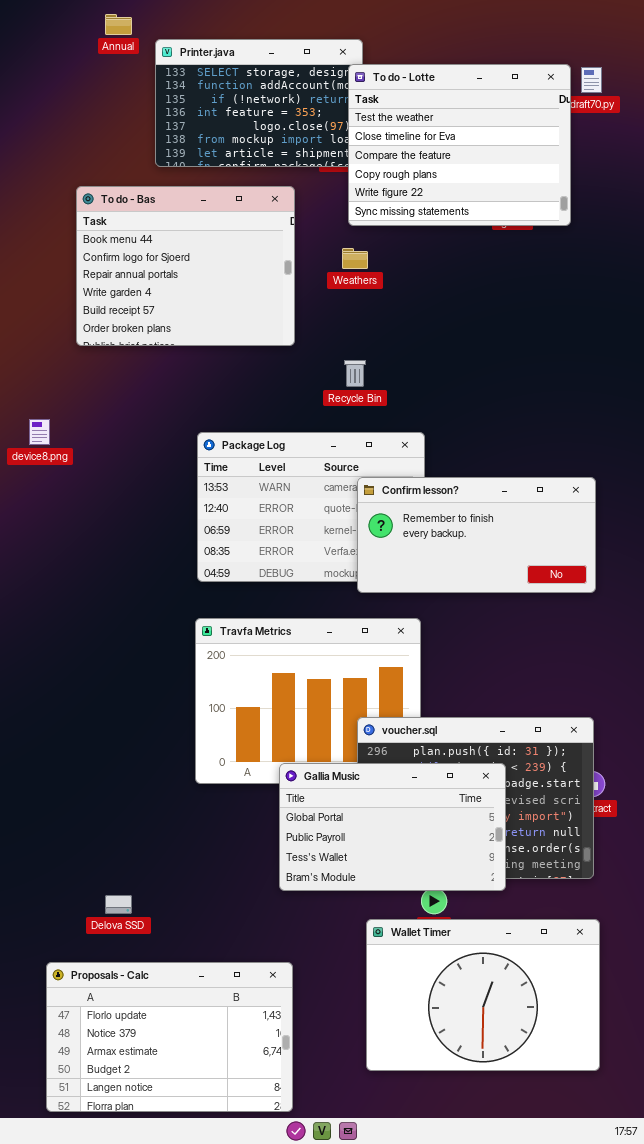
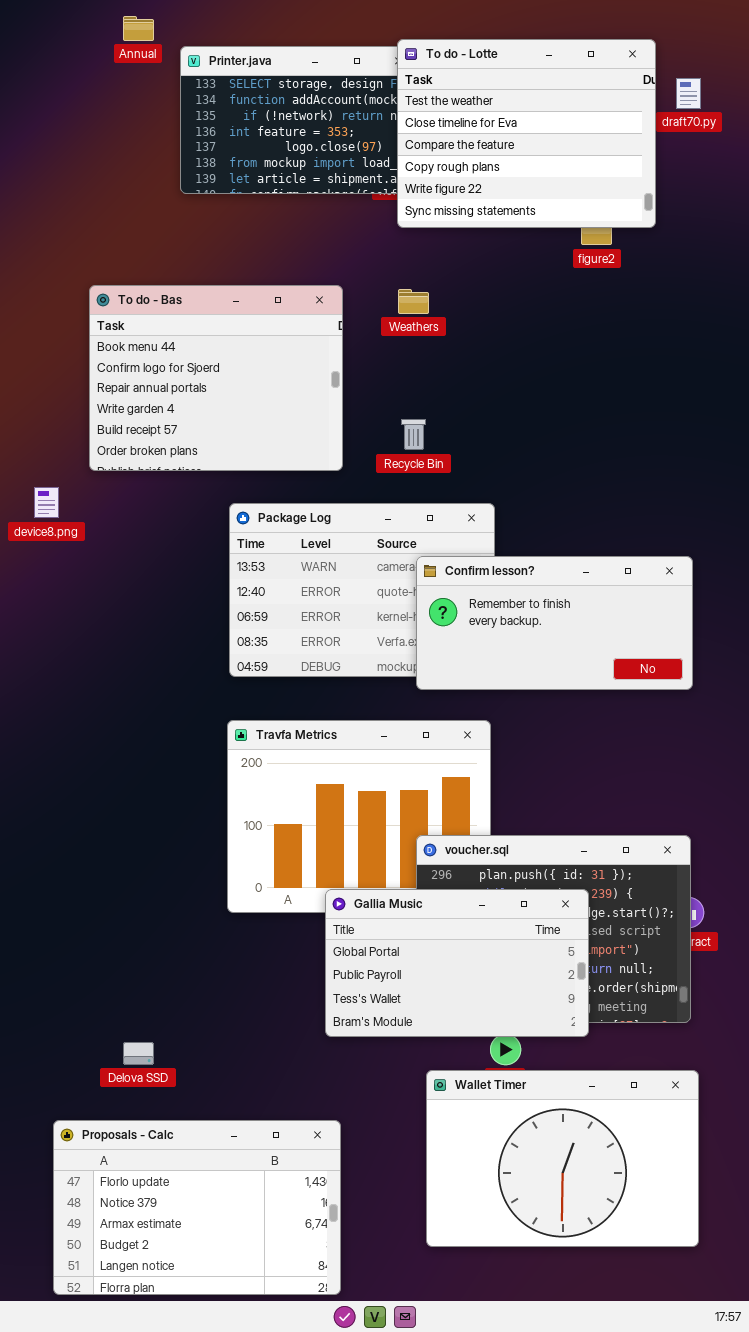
To do - Lotte: [348,64,571,226] -> [397,39,656,228], moved
To do - Bas: [76,186,295,346] -> [89,285,343,471], moved

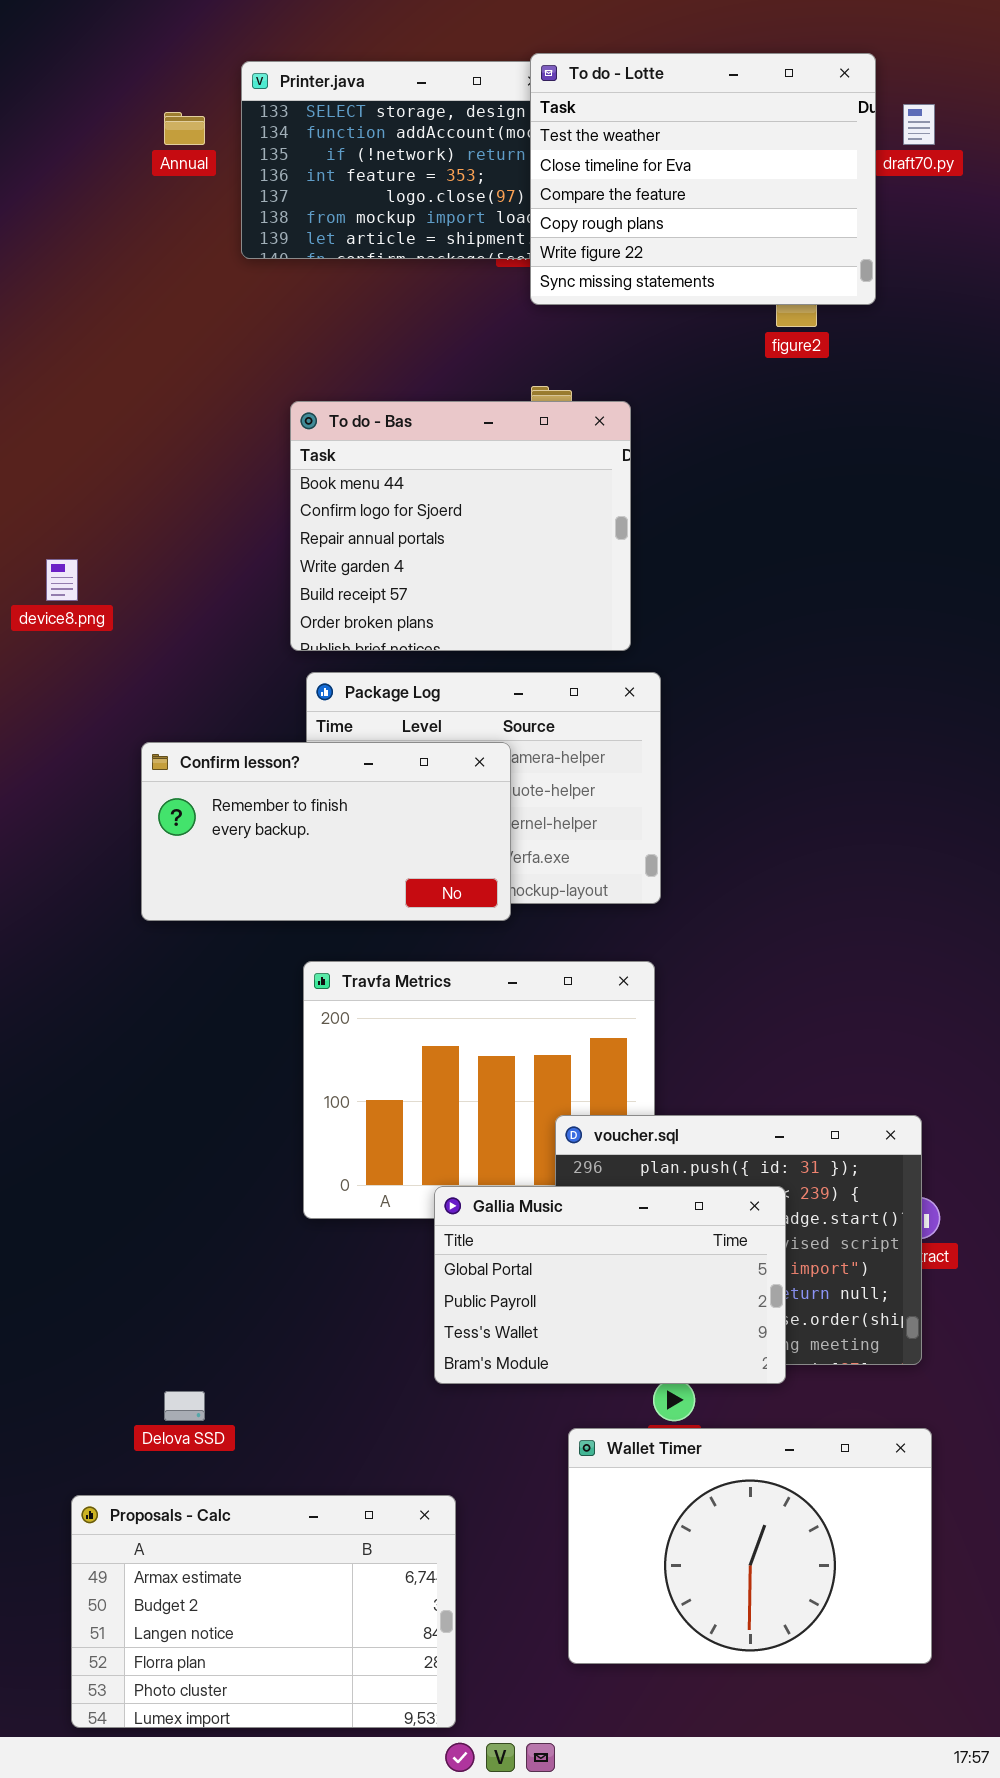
Annual: [123,16,154,41] -> [164,112,205,145], moved
To do - Bas: [89,285,343,471] -> [290,401,631,651], moved
device8.png: [34,487,59,518] -> [46,559,78,601], moved
Confirm lesson?: [416,556,693,690] -> [141,742,511,921], moved
Proposals - Calc: [53,1120,341,1295] -> [71,1495,456,1728], scrolled down 2 rows

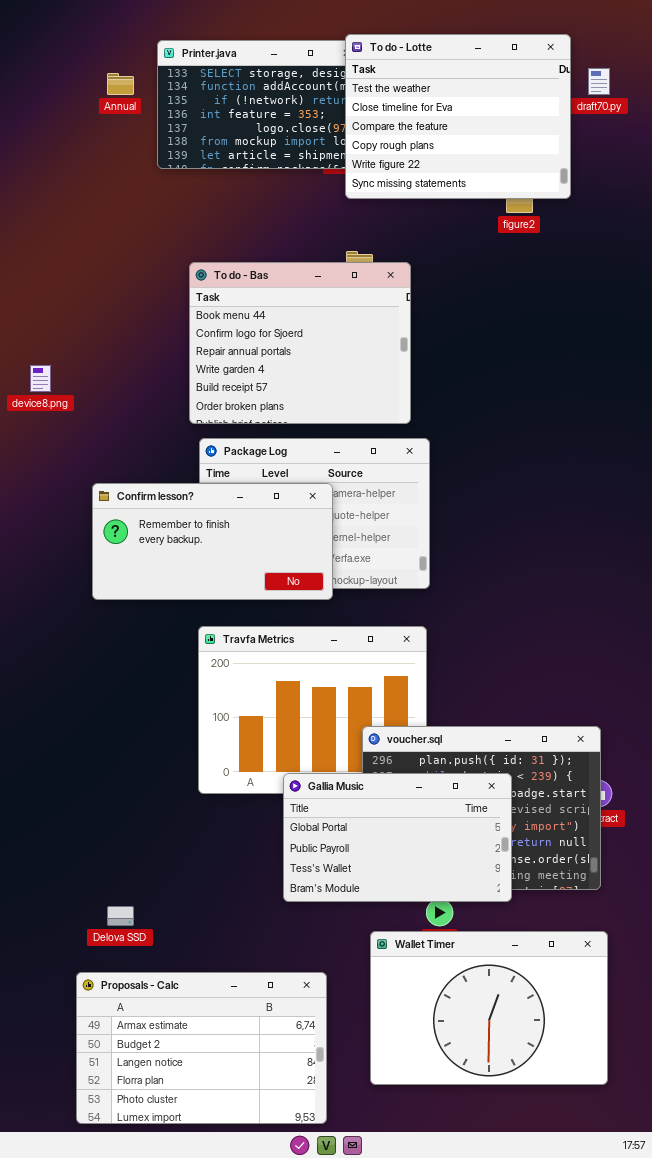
Proposals - Calc: [71,1495,456,1728] -> [76,972,327,1124], moved

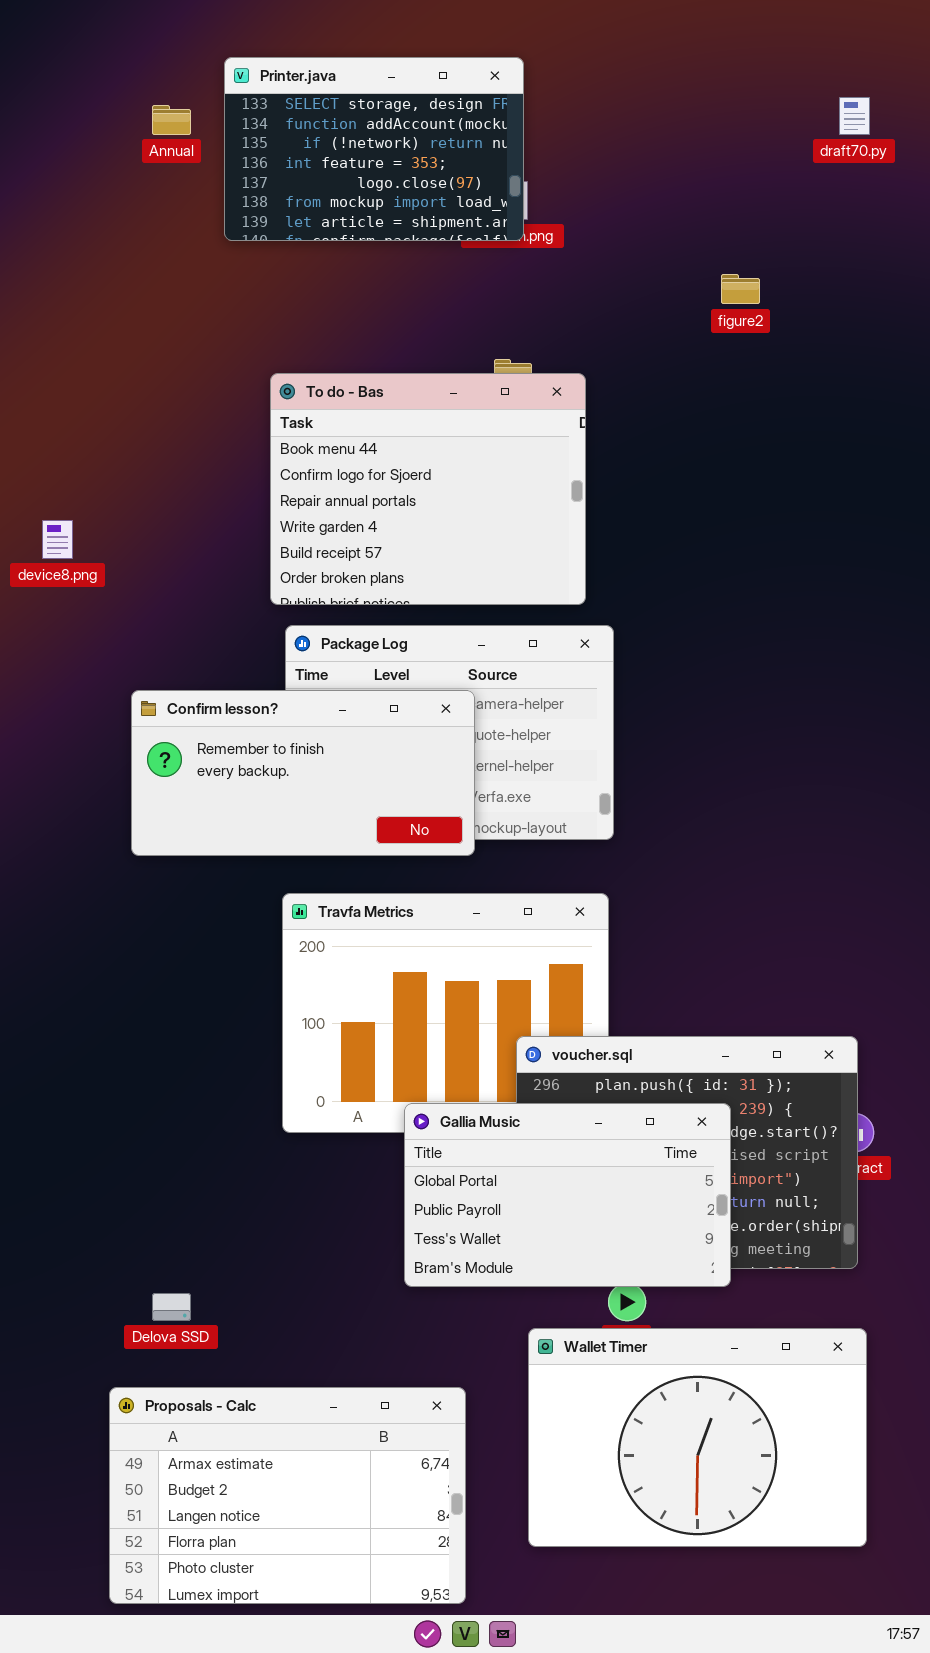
To do - Lotte: [345,34,571,199] -> none, closed

